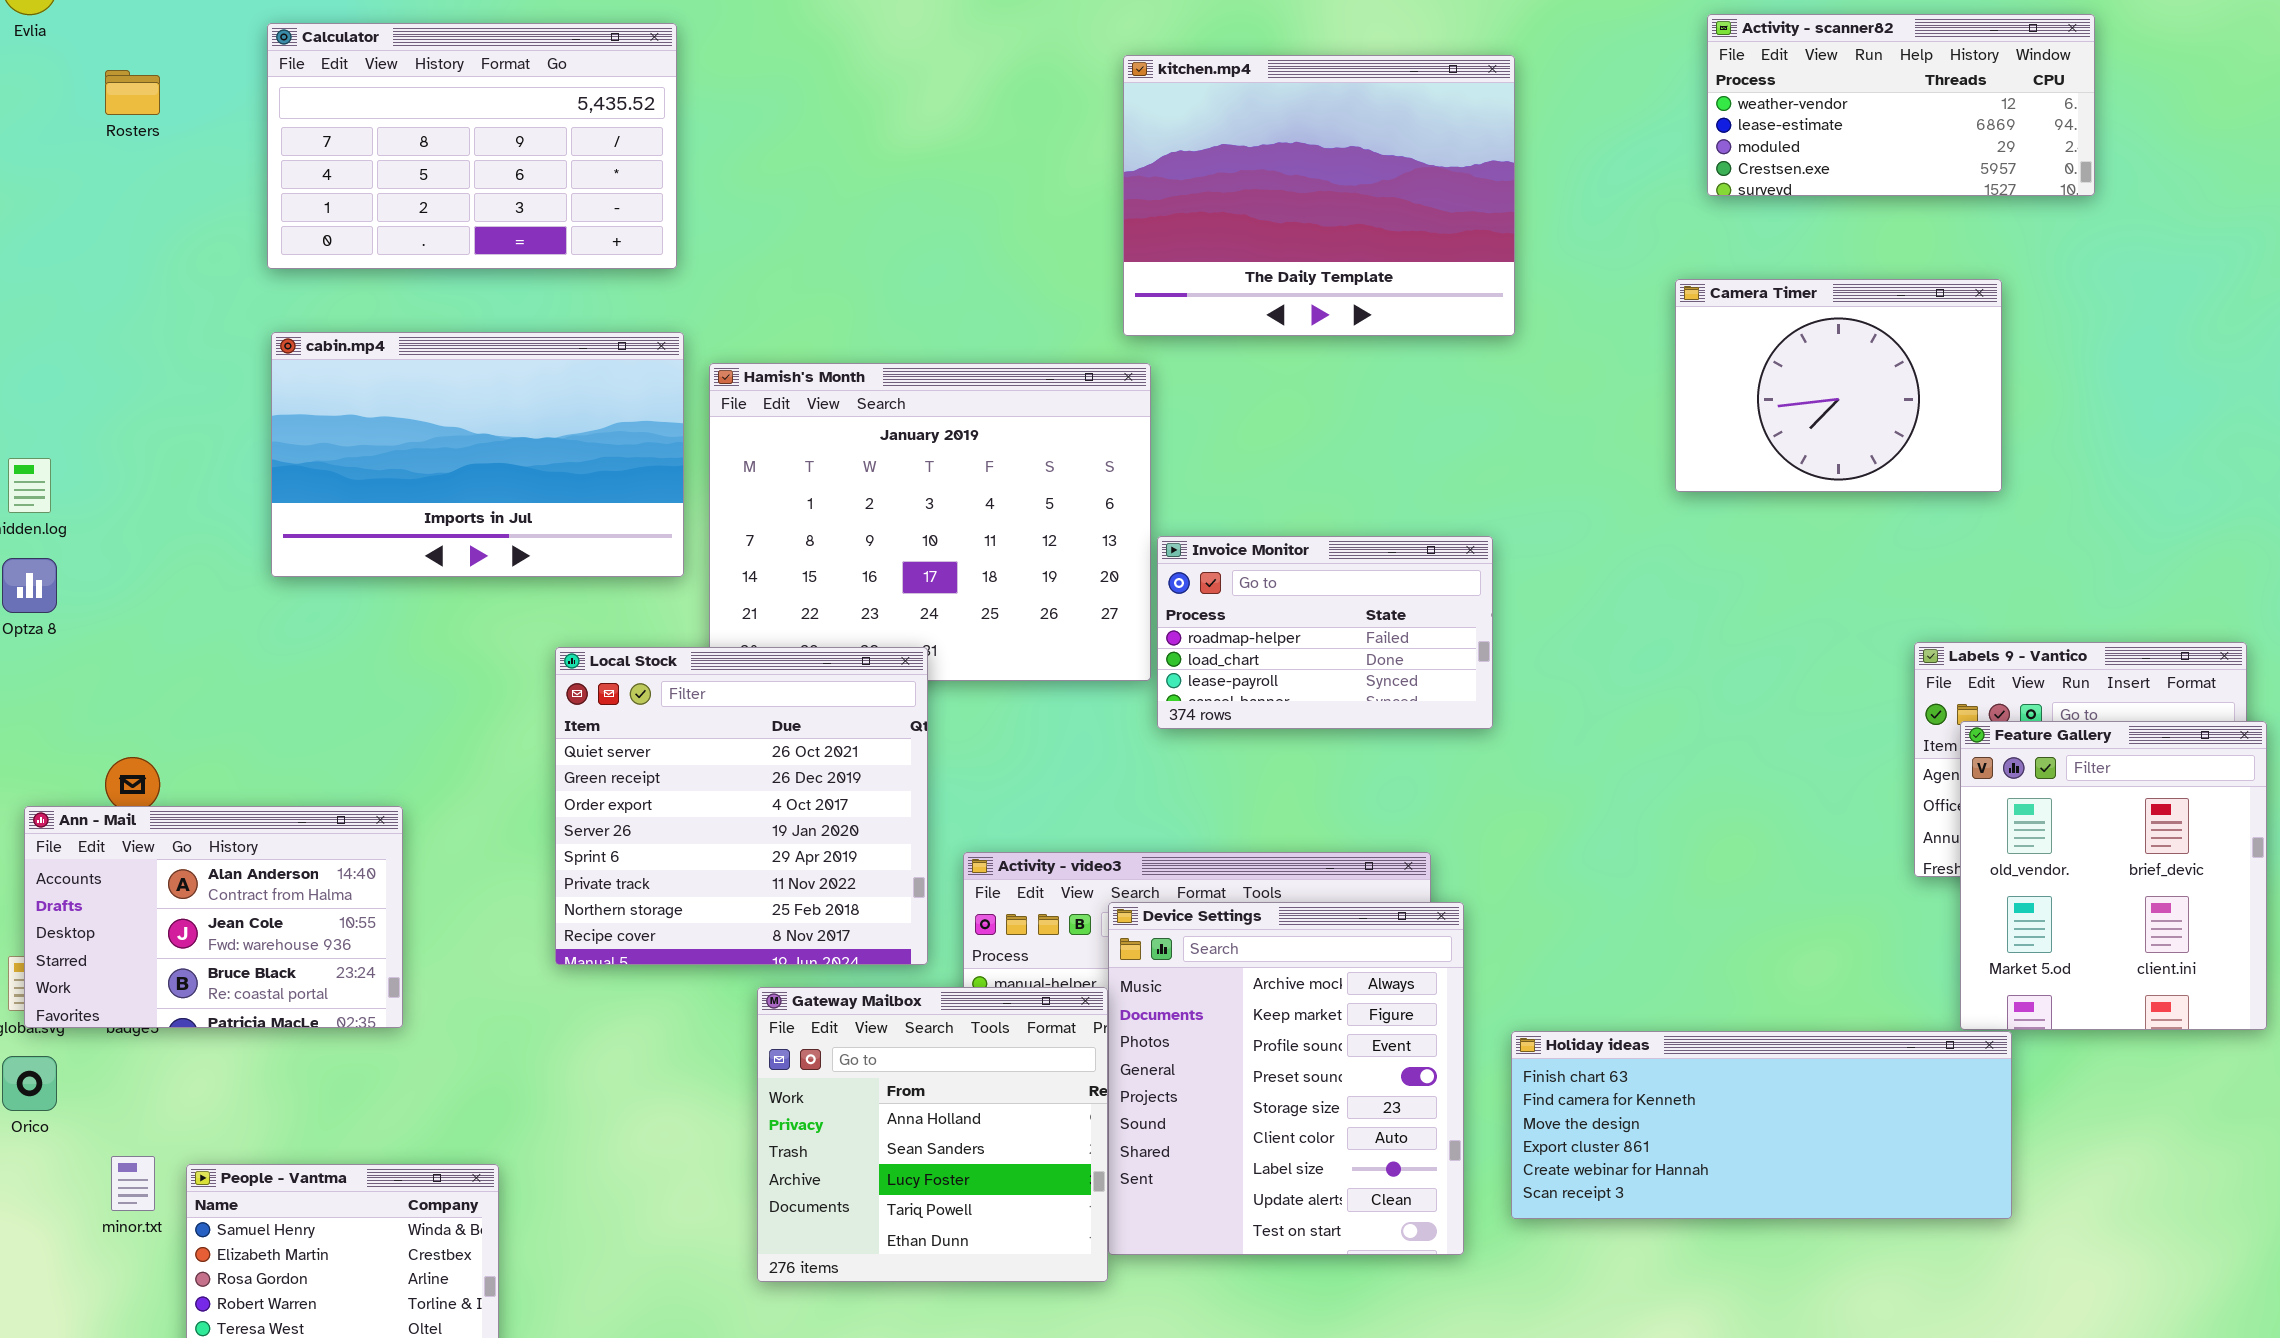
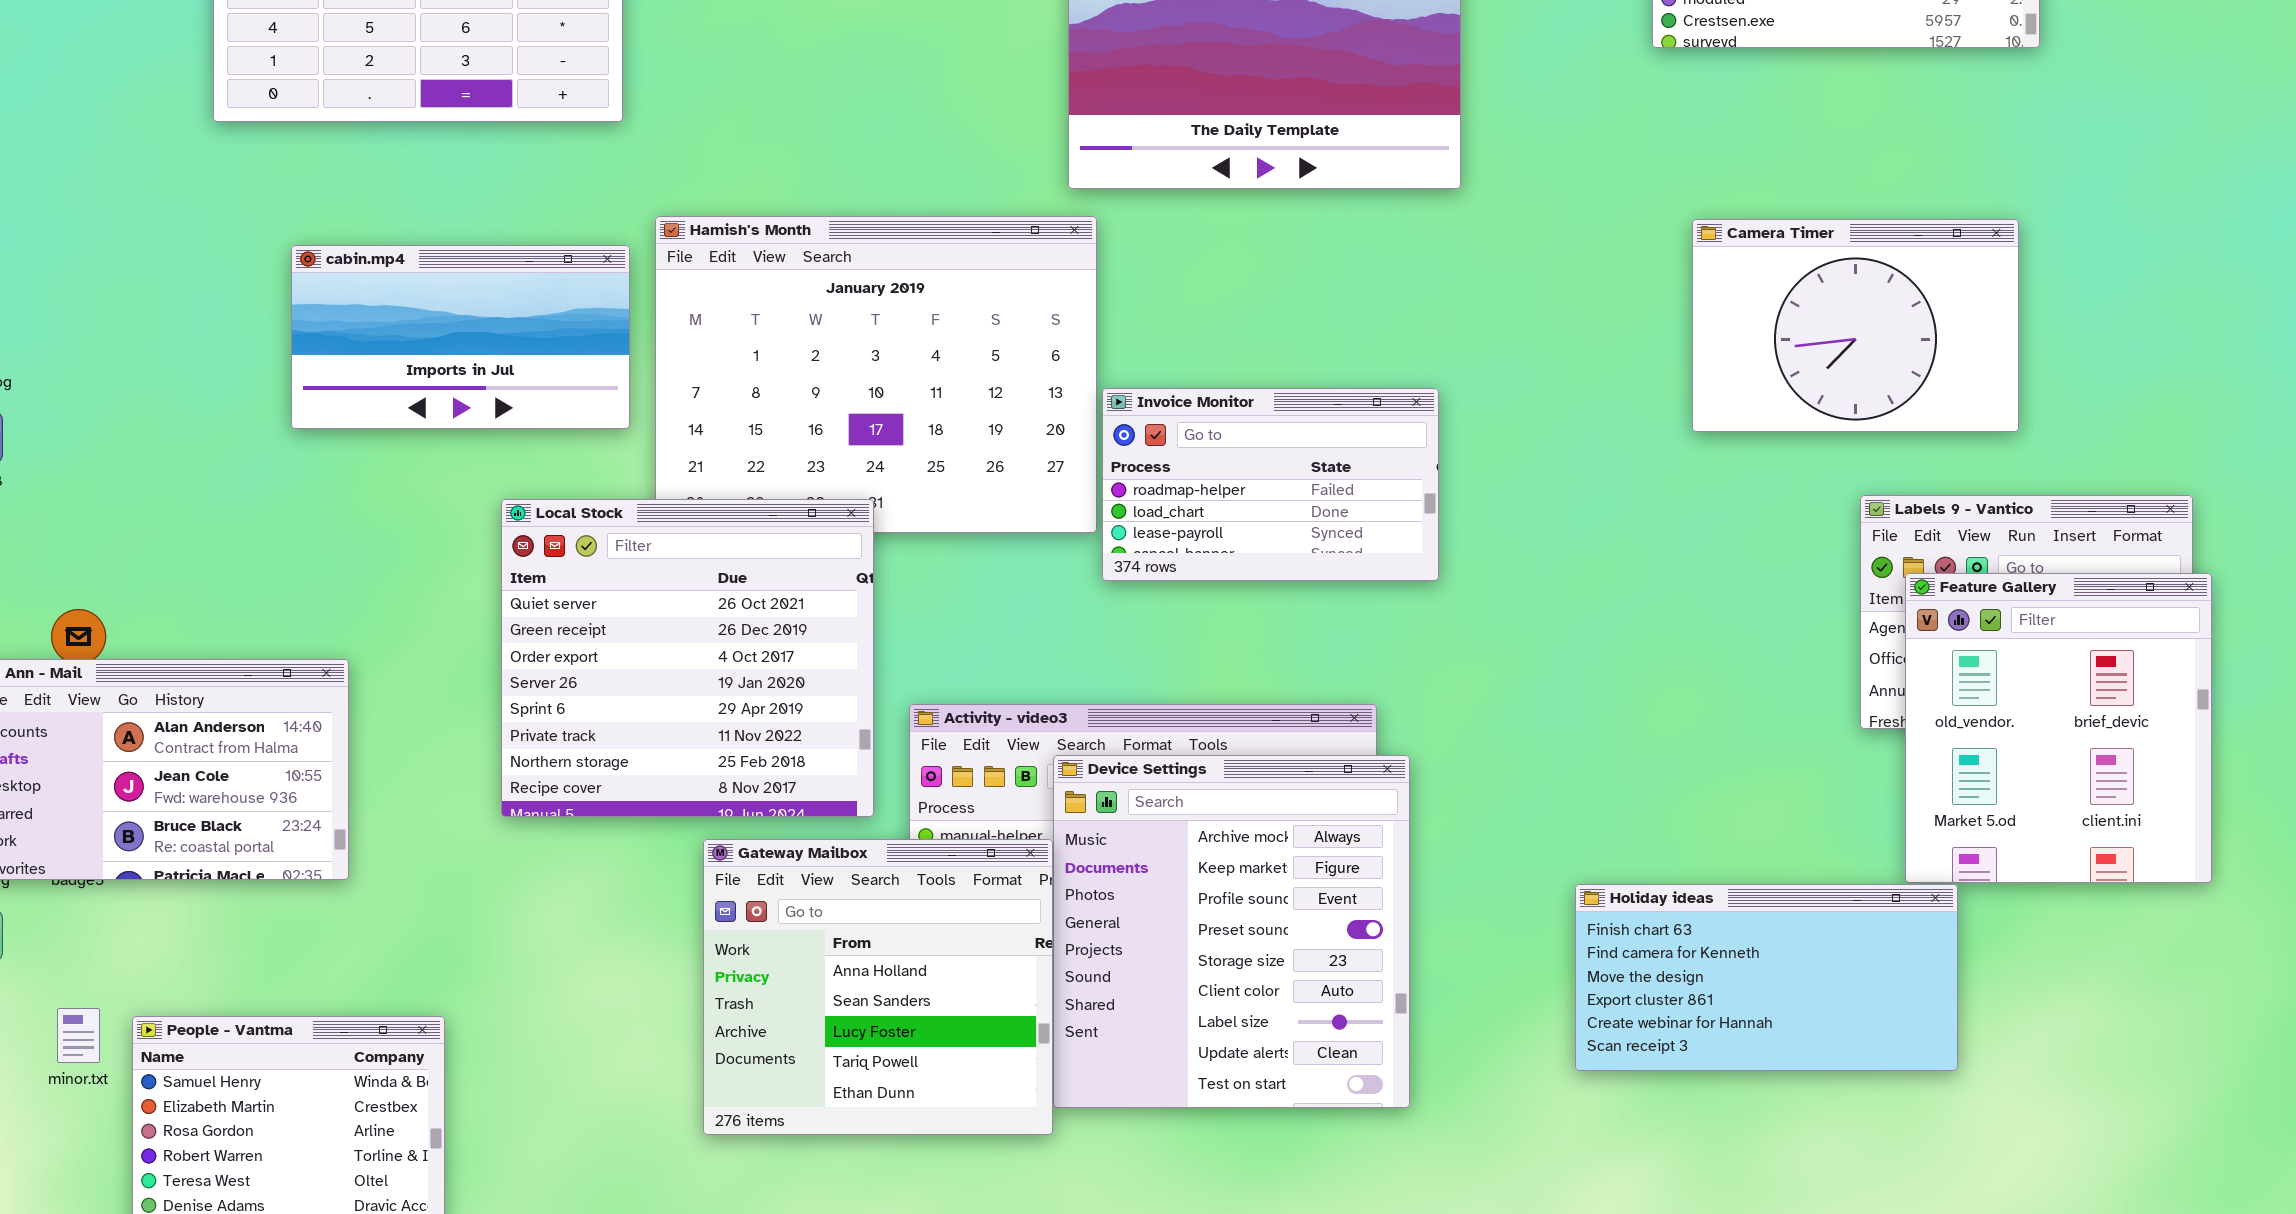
Camera Timer: [1675,279,2002,492] -> [1692,219,2019,432], moved
cabin.mp4: [271,332,684,577] -> [291,245,630,429], resized
Holiday ideas: [1511,1031,2012,1219] -> [1575,884,1958,1071], resized

